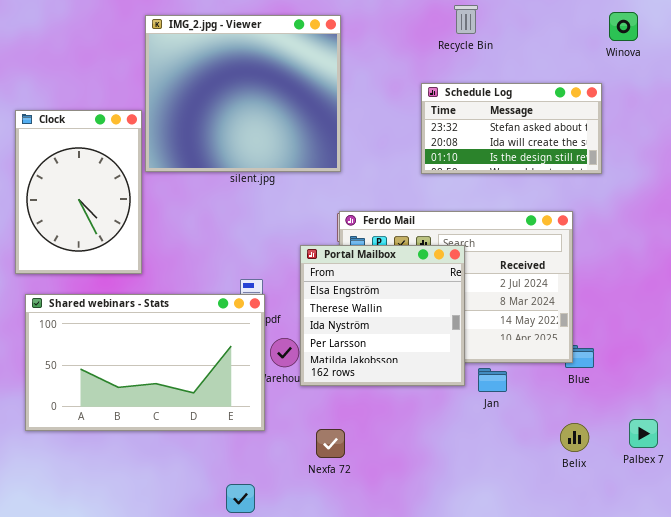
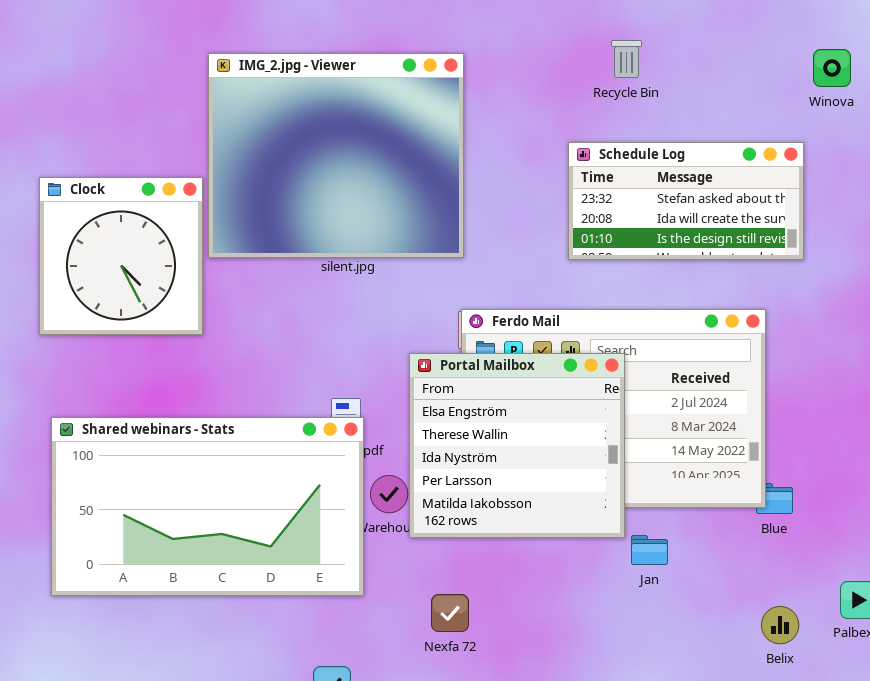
Clock: [15,110,142,274] -> [39,177,203,335], resized
Jan: [478,368,507,392] -> [631,535,668,565], moved
Belix: [560,423,589,452] -> [761,606,799,644], moved

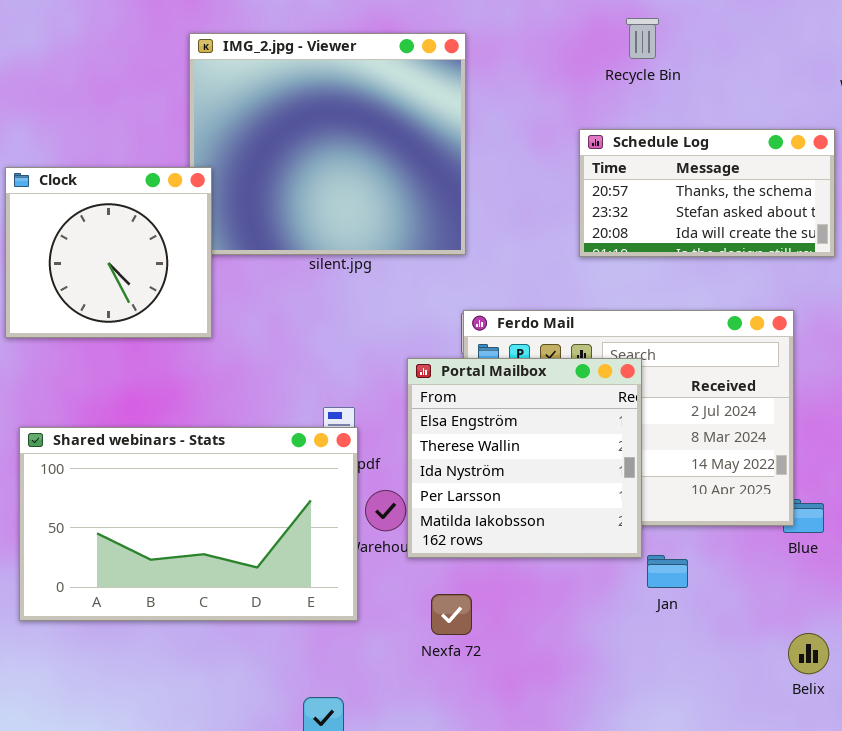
Schedule Log: [568,142,804,260] -> [579,129,835,257], scrolled up 1 row
Clock: [39,177,203,335] -> [5,167,212,338], resized
Nexfa 72: [431,594,469,632] -> [431,594,472,635], moved

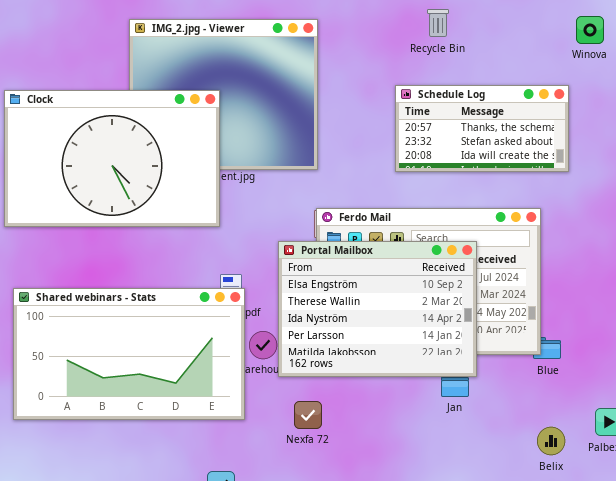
Clock: [5,167,212,338] -> [4,90,220,227], resized
Portal Mailbox: [407,358,642,558] -> [278,241,477,377], resized

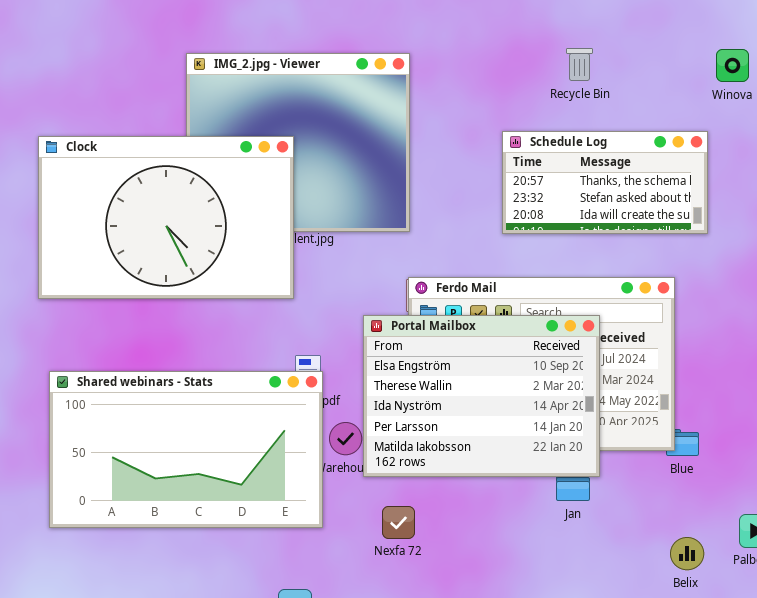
Recycle Bin: [427,9,449,37] -> [566,48,593,81], moved

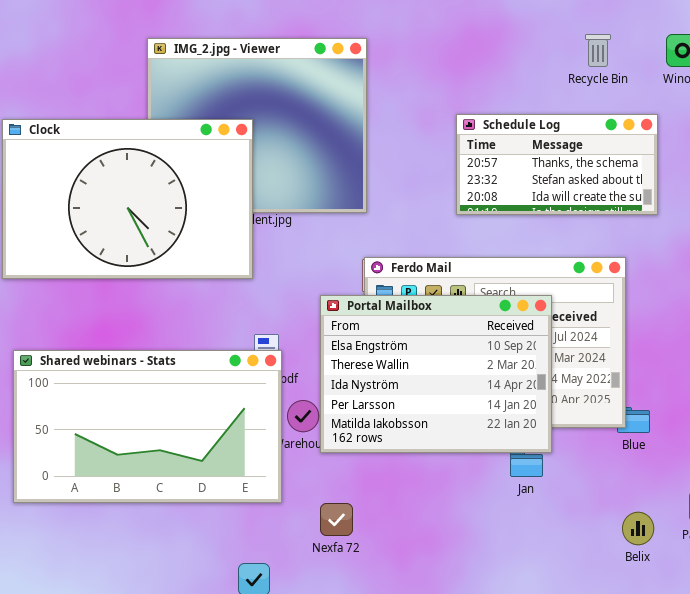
Recycle Bin: [566,48,593,81] -> [585,34,611,67], moved
Nexfa 72: [382,506,415,539] -> [320,503,353,536], moved

